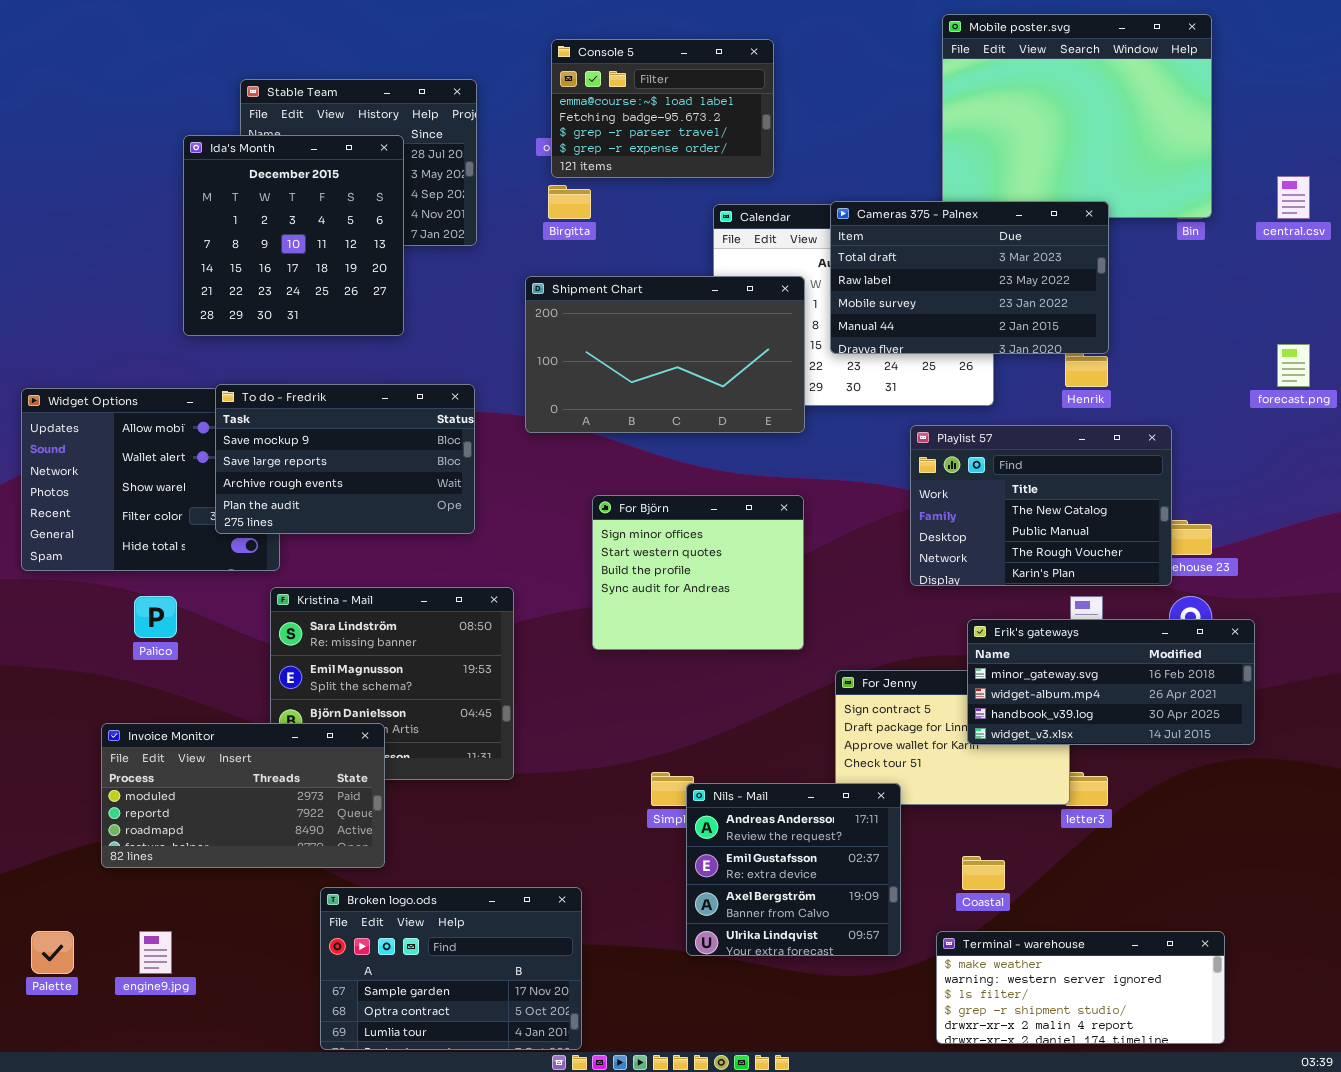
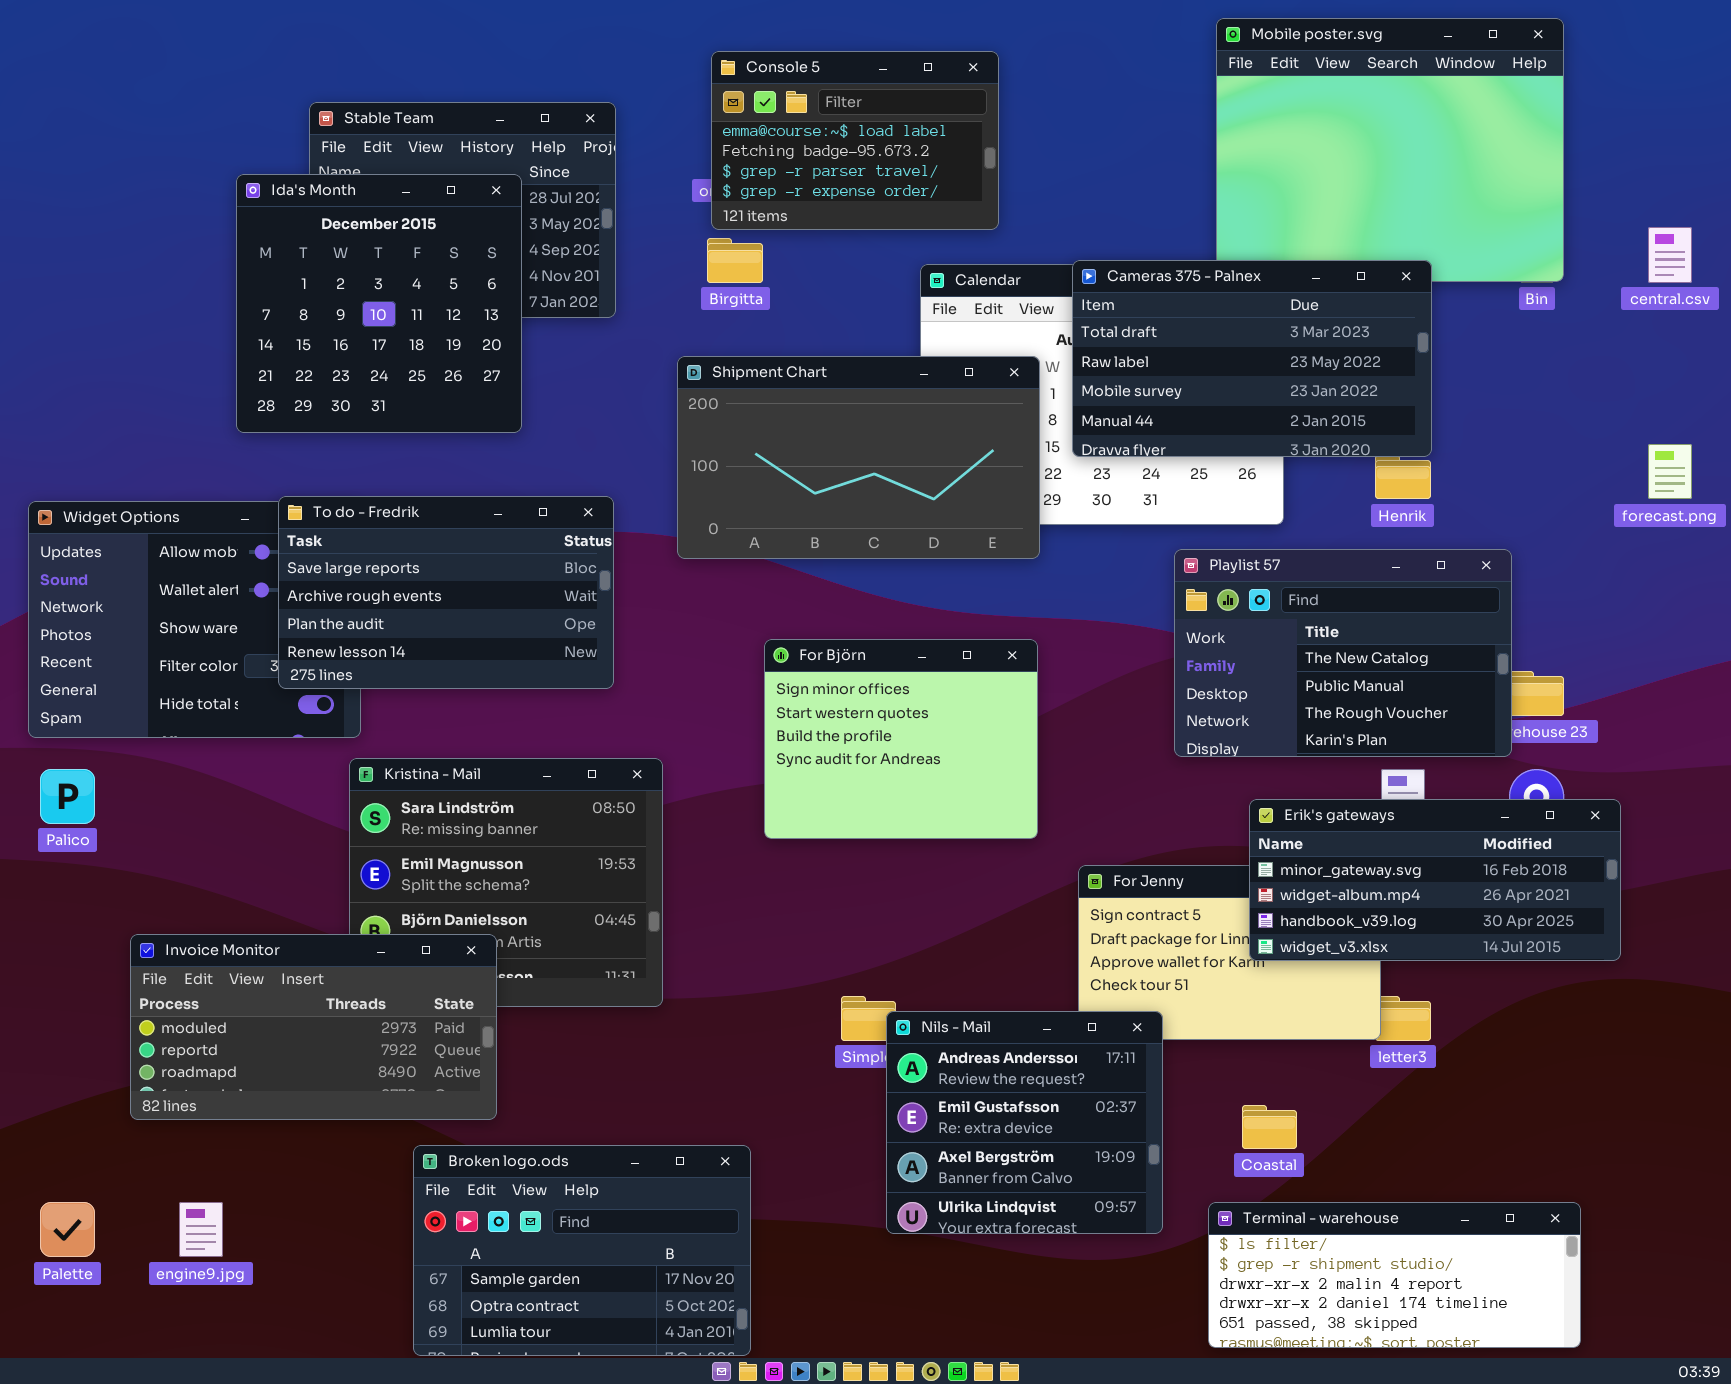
To do - Fredrik: [215,384,475,534] -> [278,496,614,689], scrolled down 1 row
Palico: [134,596,177,638] -> [40,769,95,824], moved
Terminal - warehouse: [936,931,1225,1044] -> [1208,1202,1581,1348], scrolled down 2 rows

